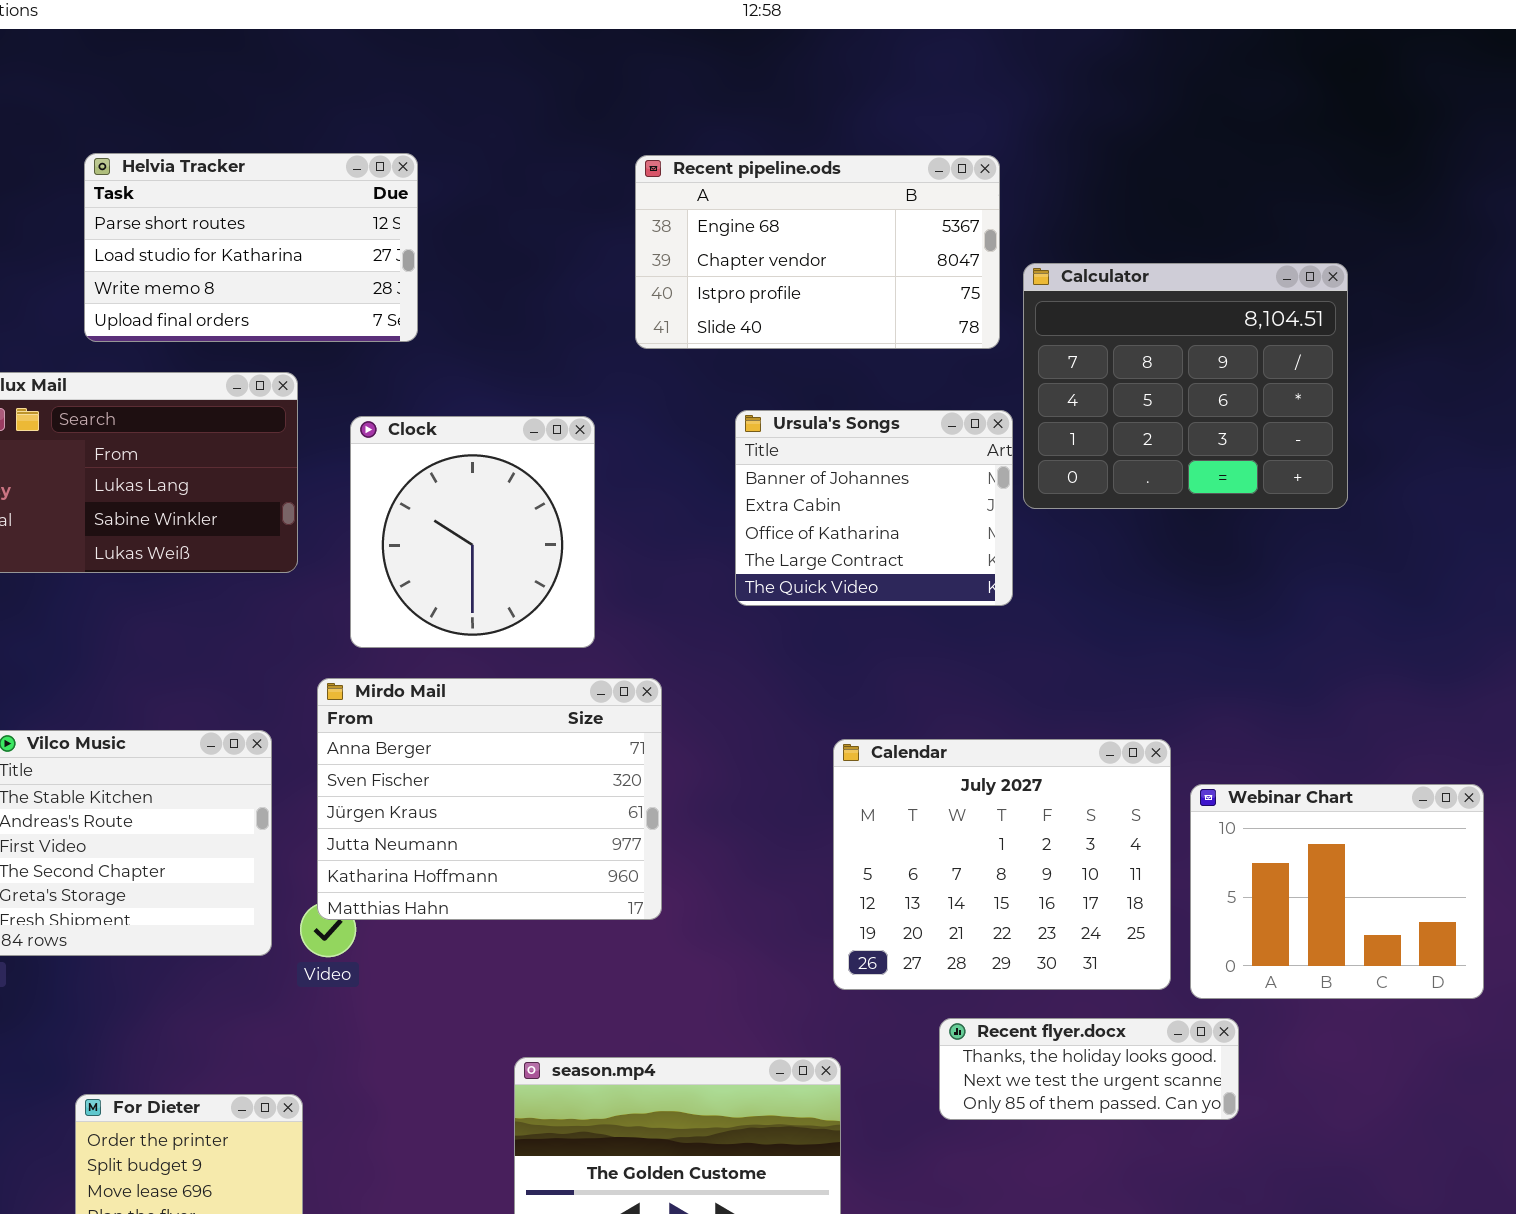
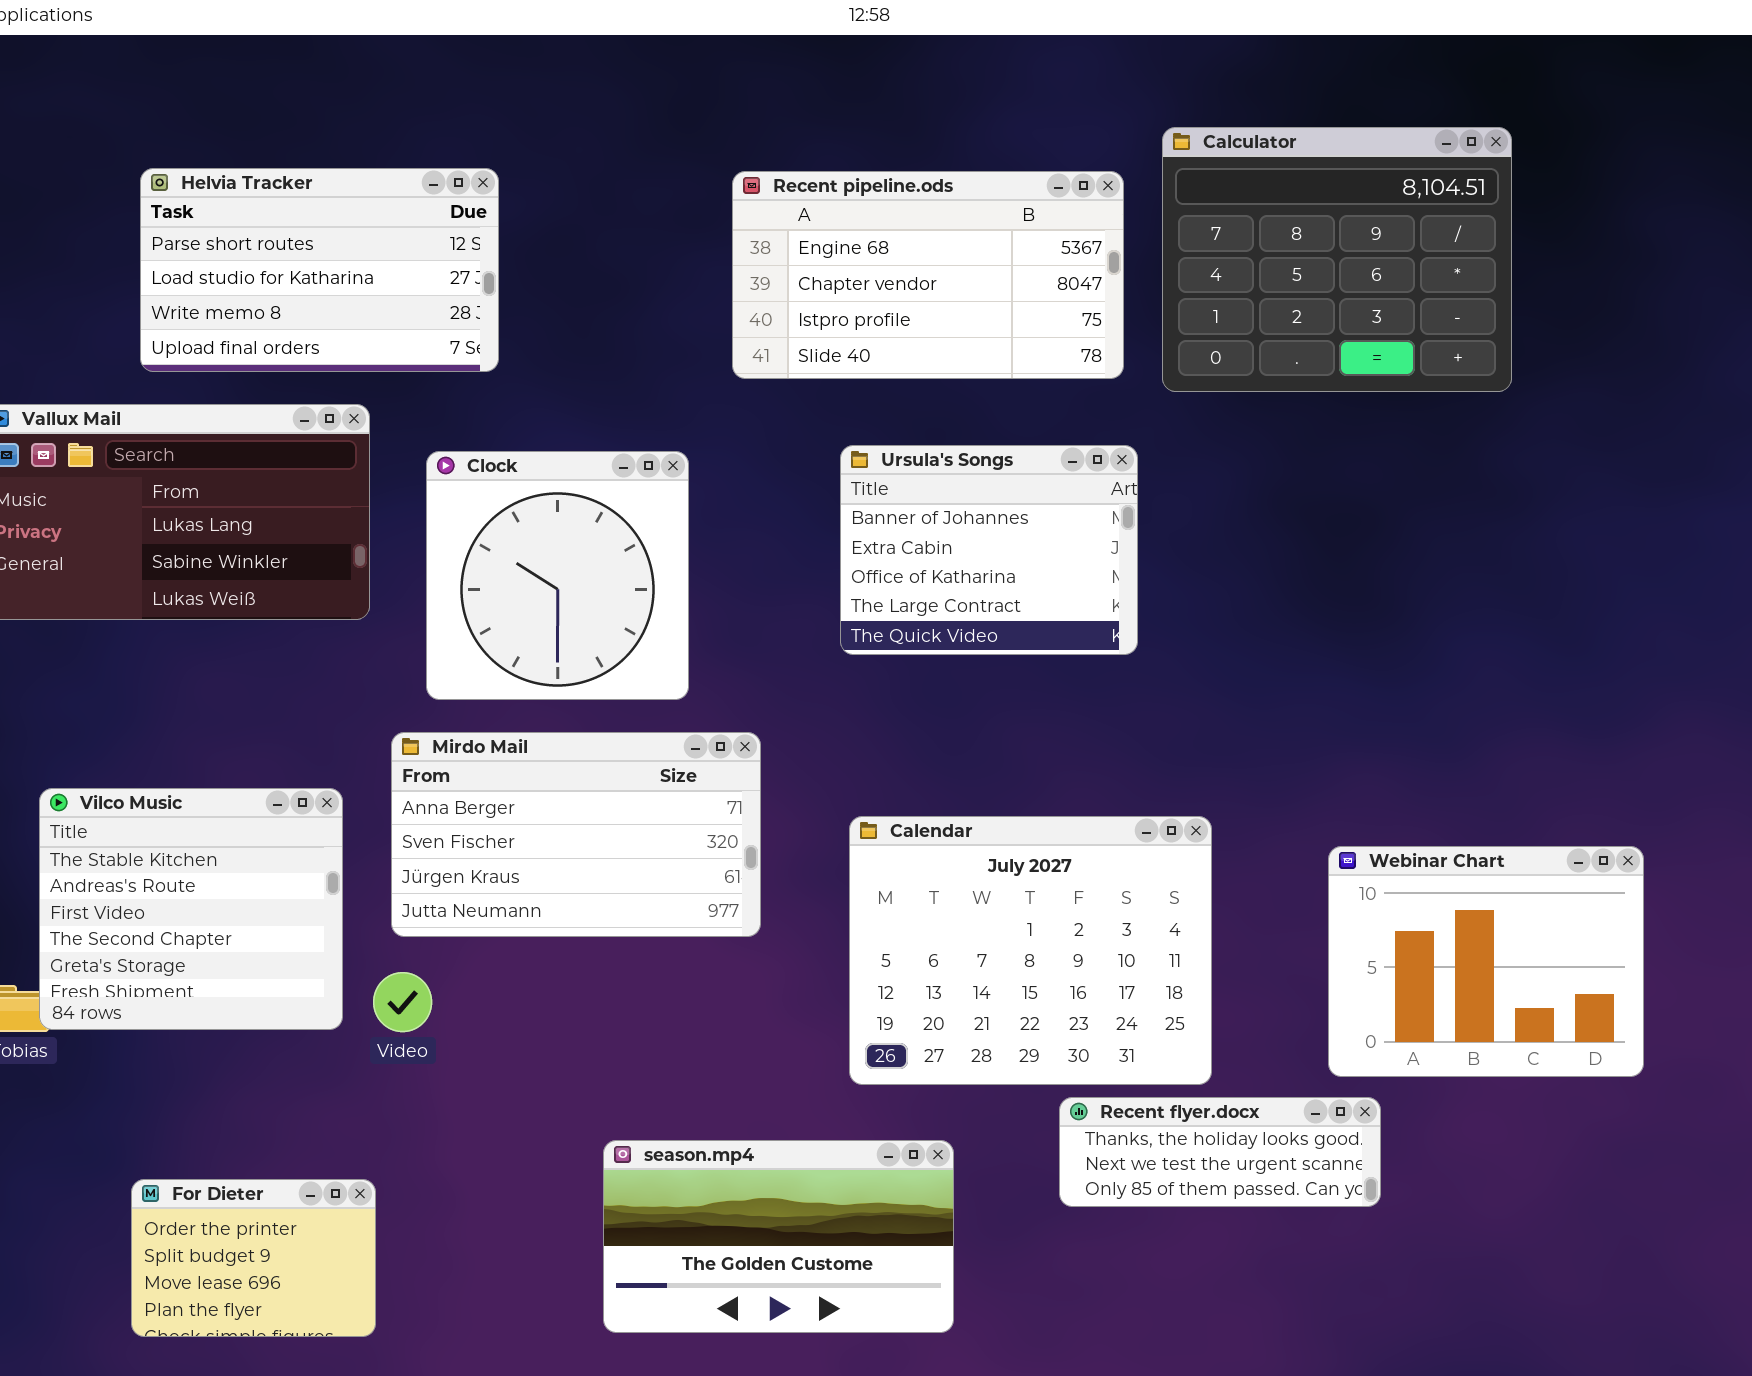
Calculator: [1023,263,1348,509] -> [1162,127,1512,392], moved
Mirdo Mail: [317,678,662,920] -> [391,732,761,937], resized
Calendar: [833,739,1171,990] -> [849,816,1212,1085], moved

